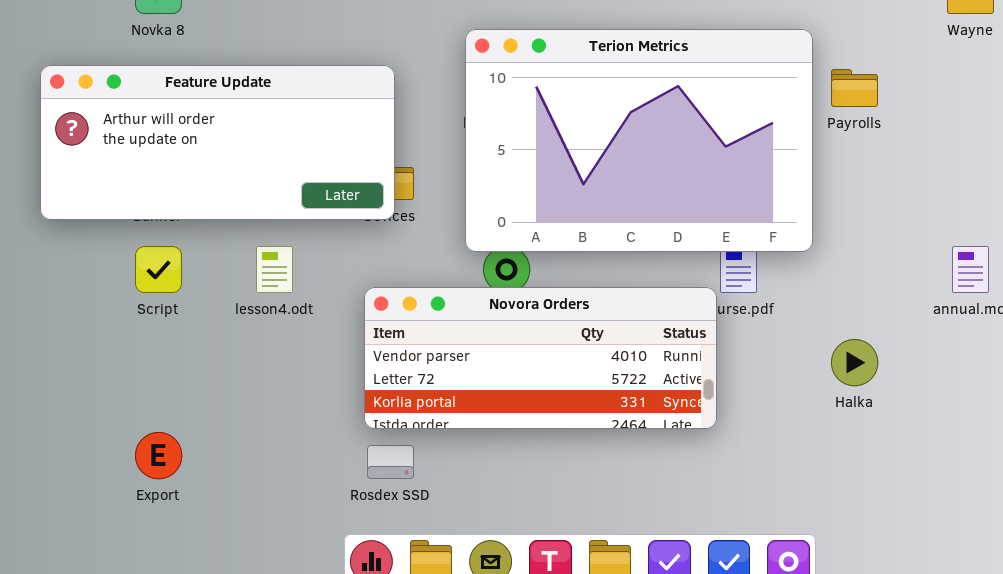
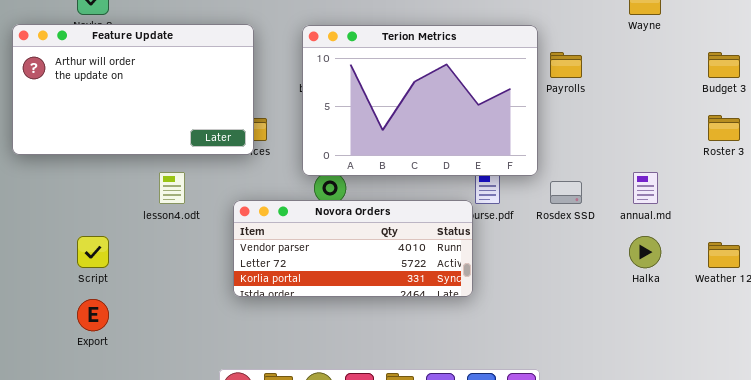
Feature Update: [40,65,395,220] -> [12,24,254,155], resized
Script: [135,246,182,293] -> [77,236,109,268], moved
Halka: [831,339,878,386] -> [629,236,661,268], moved
Rosdex SSD: [367,445,414,479] -> [550,181,582,204], moved

